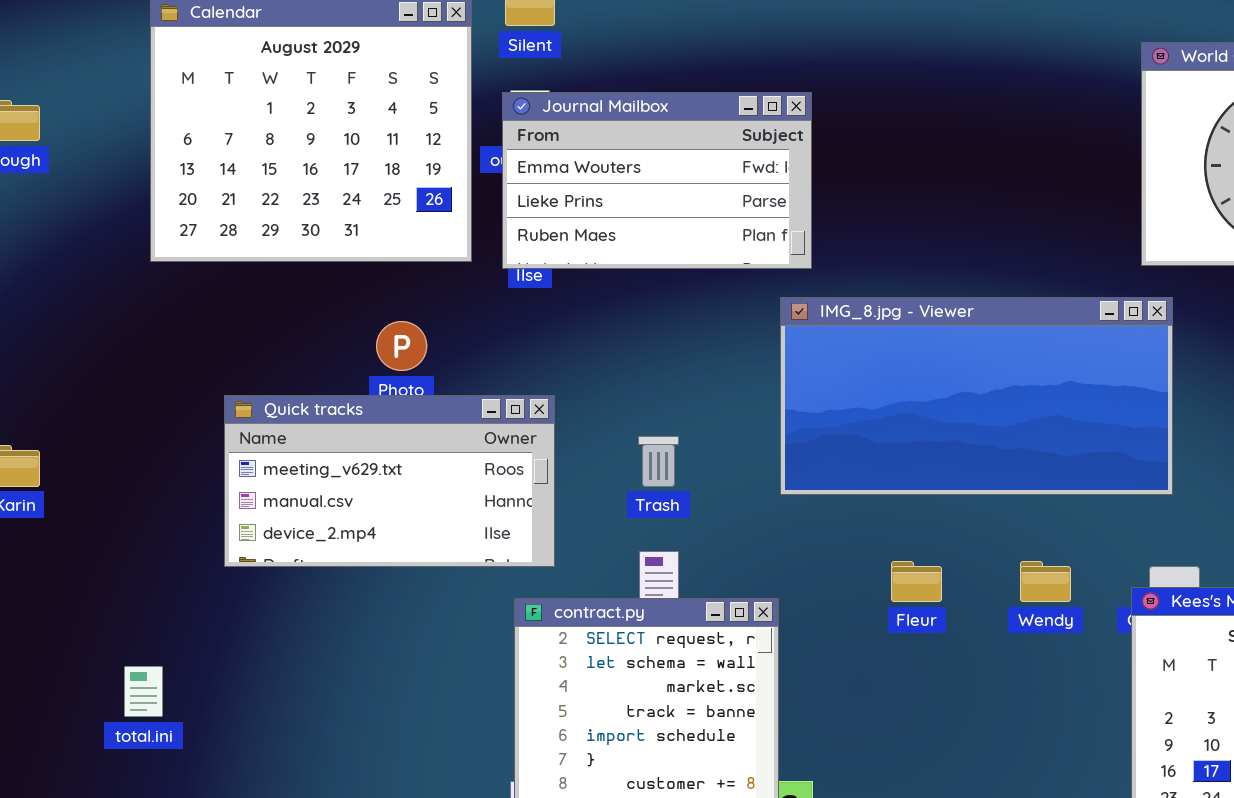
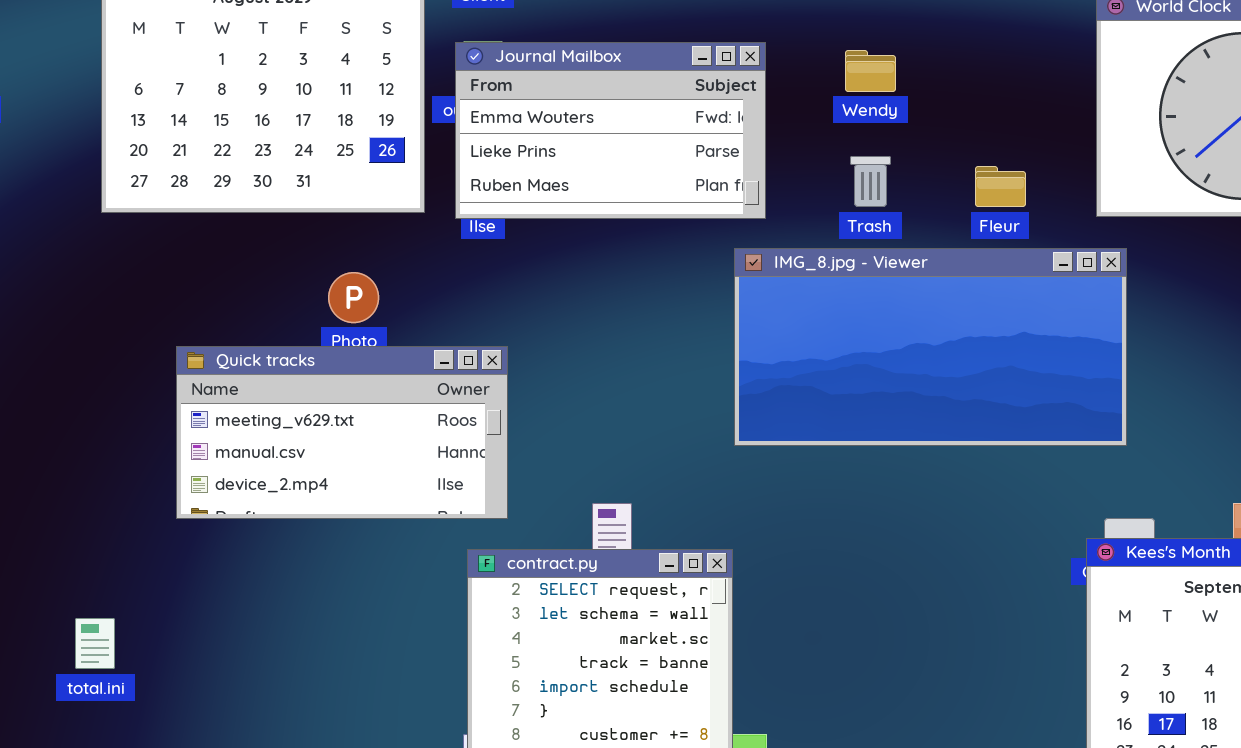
Trash: [638,436,679,487] -> [850,156,891,207], moved
Fleur: [891,561,942,602] -> [975,166,1026,207], moved
Wendy: [1020,561,1071,602] -> [845,50,896,92], moved

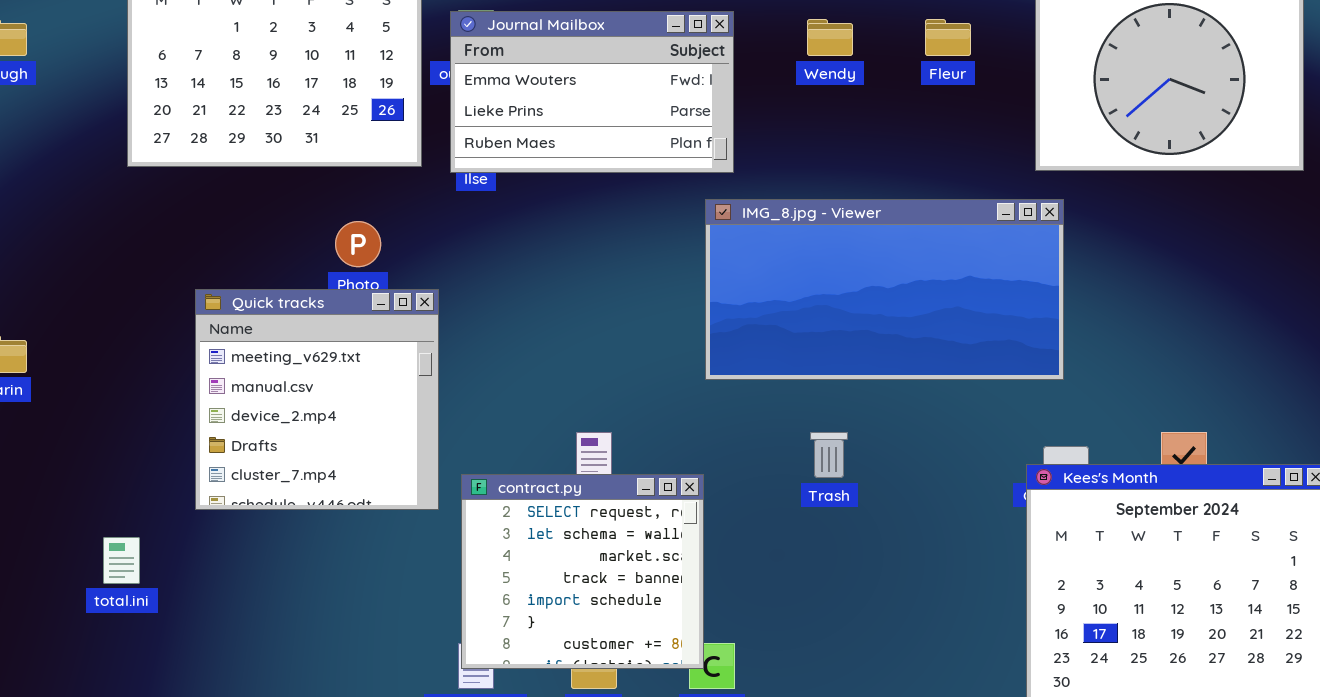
Trash: [850,156,891,207] -> [810,432,848,478], moved
Fleur: [975,166,1026,207] -> [925,19,971,56], moved
Quick tracks: [176,346,508,519] -> [195,289,439,510], resized

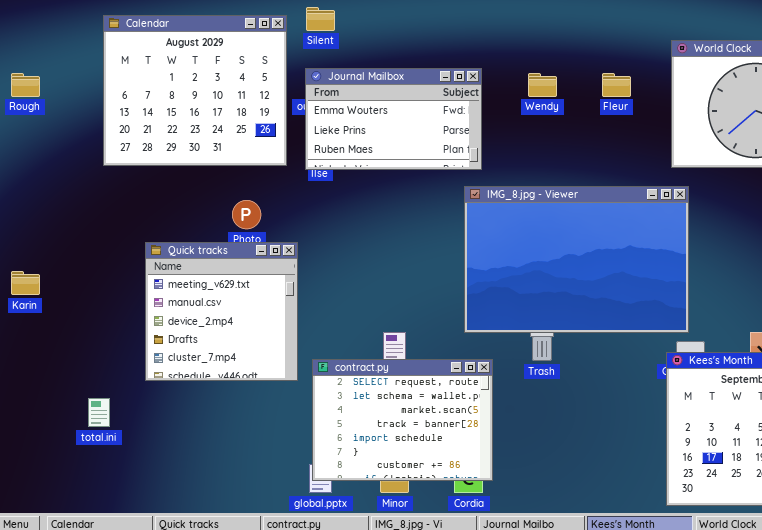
IMG_8.jpg - Viewer: [705,199,1064,380] -> [464,186,689,333], resized
contract.py: [461,474,704,669] -> [312,359,493,481], resized

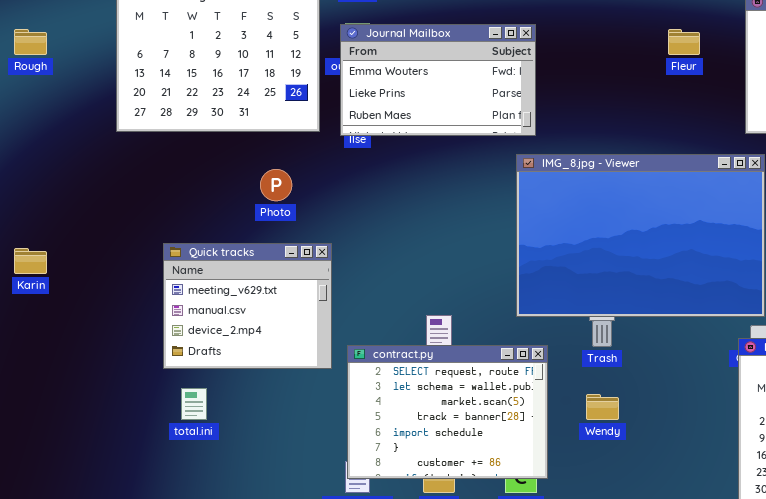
Wendy: [528,73,557,97] -> [586,394,619,420], moved
Quick tracks: [145,242,298,381] -> [163,243,332,369], resized
total.ini: [88,398,110,427] -> [181,388,207,420], moved

